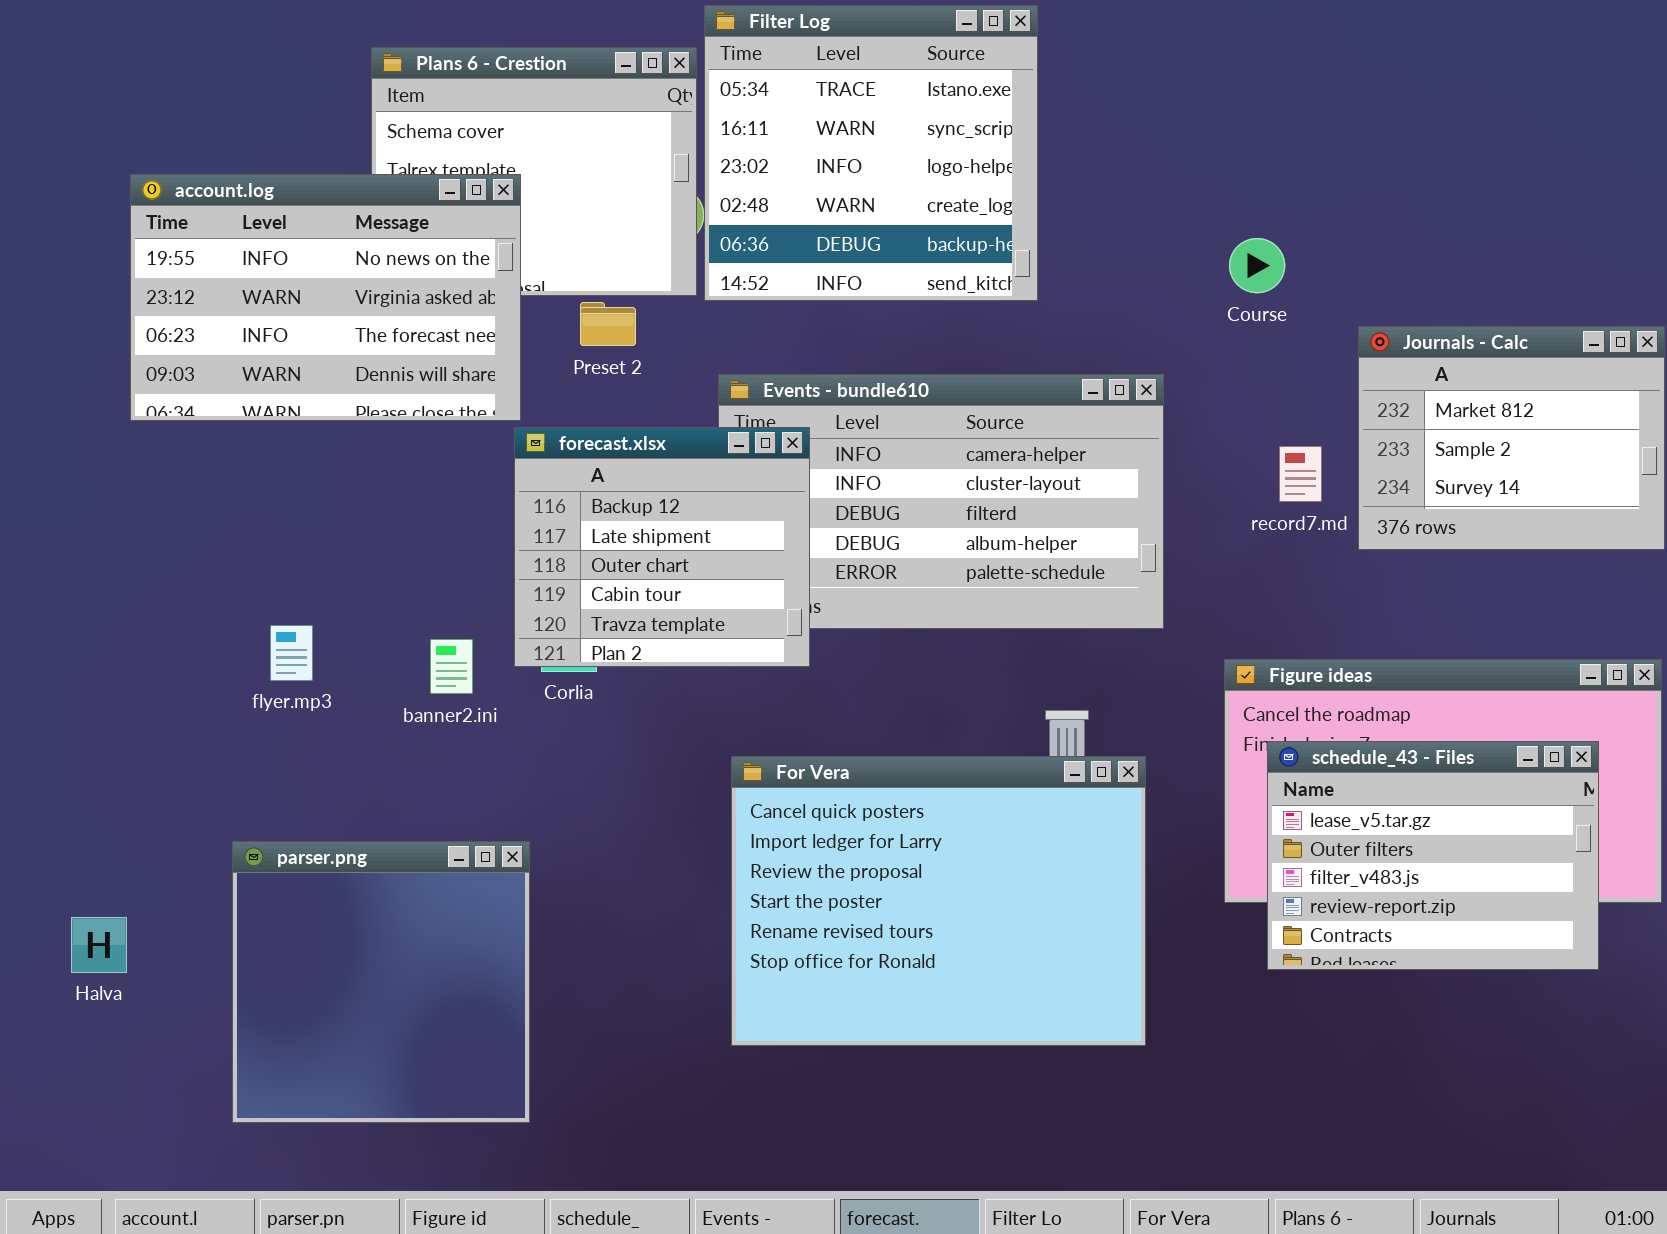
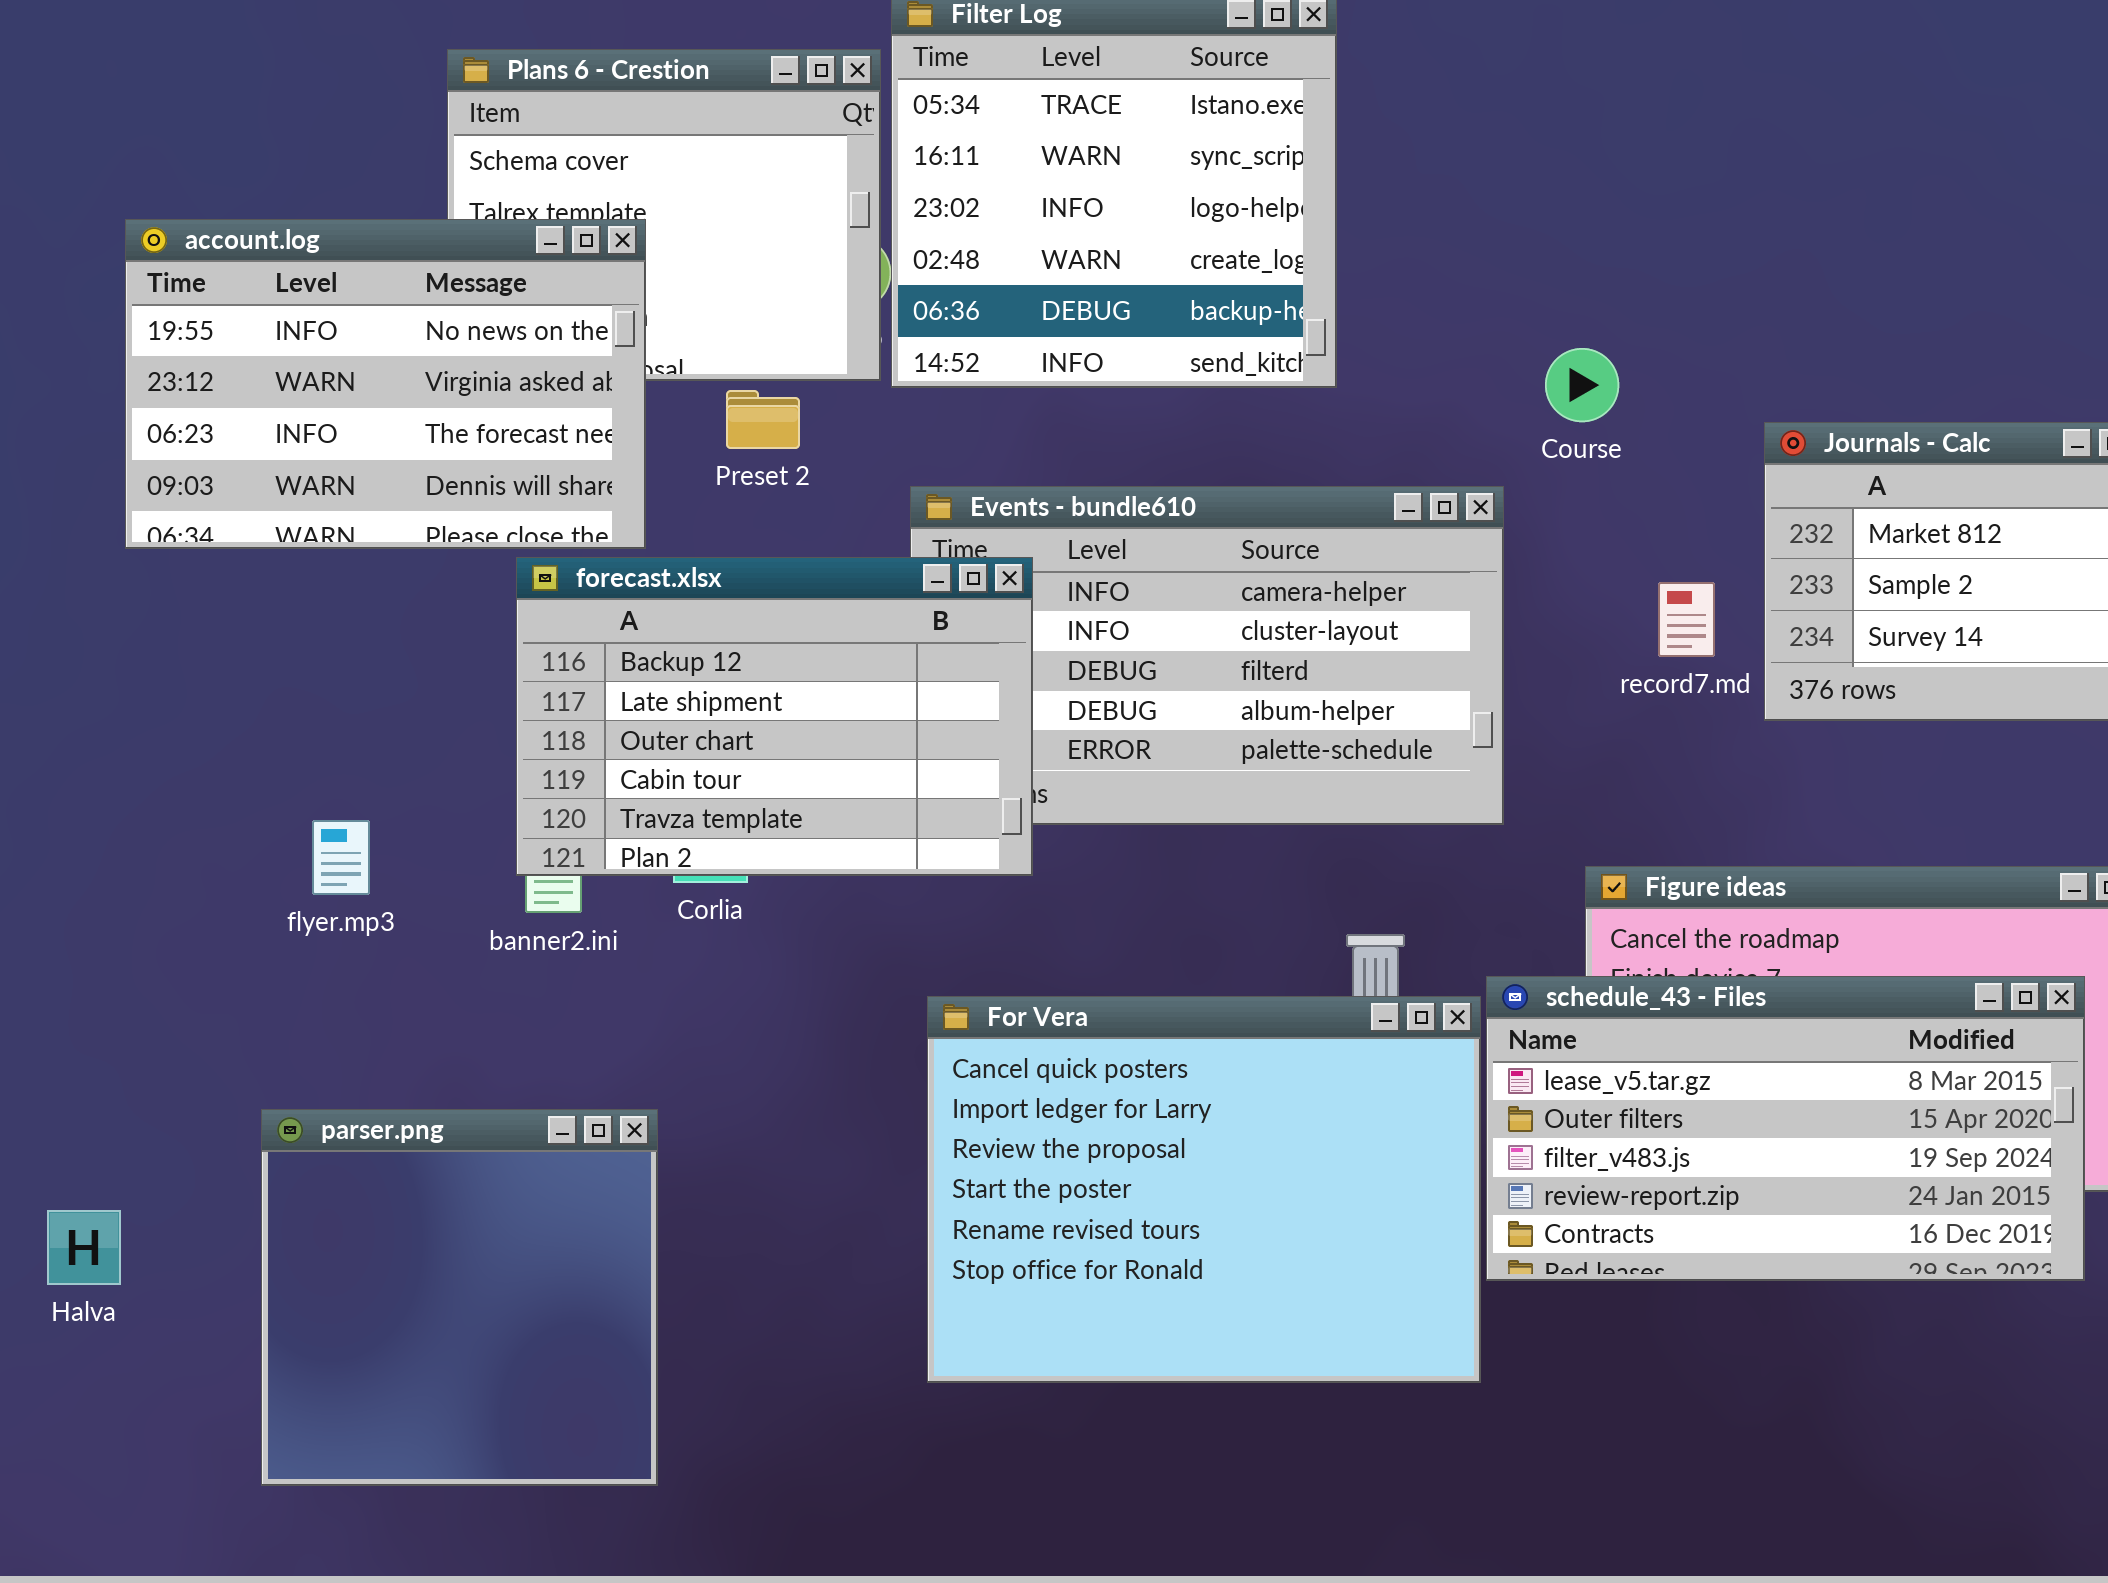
Course: [1229,238,1285,293] -> [1545,348,1619,422], moved
forecast.xlsx: [514,427,810,667] -> [516,557,1033,876], resized
schedule_43 - Files: [1267,741,1599,970] -> [1486,976,2085,1281], resized

